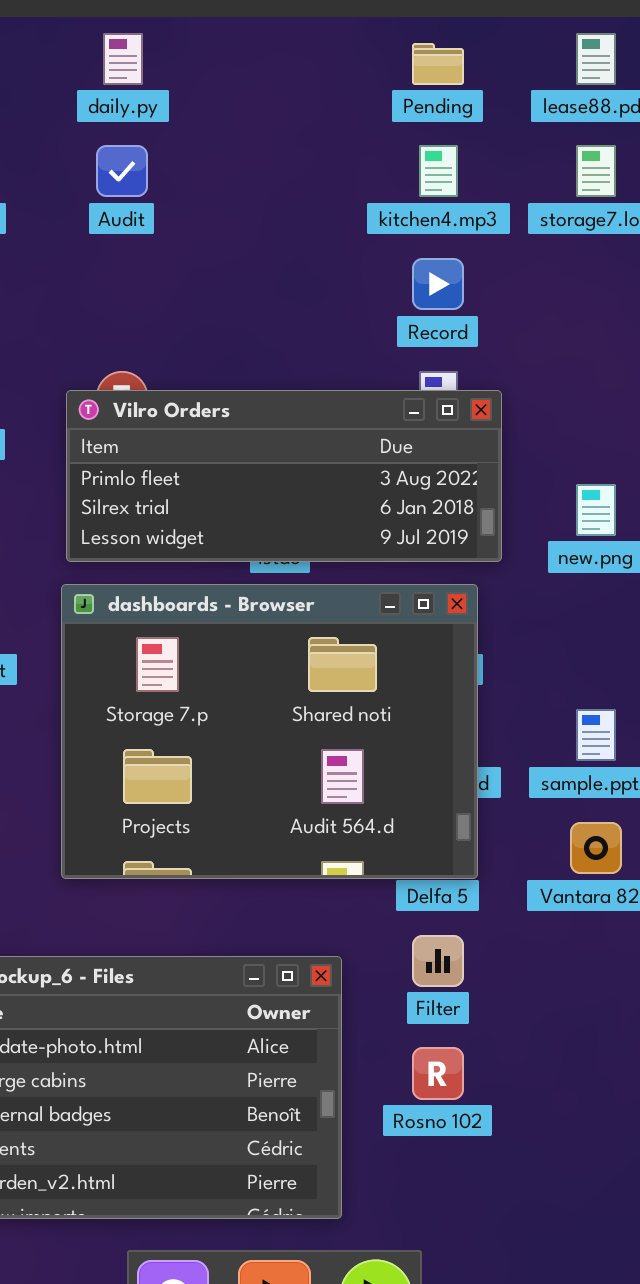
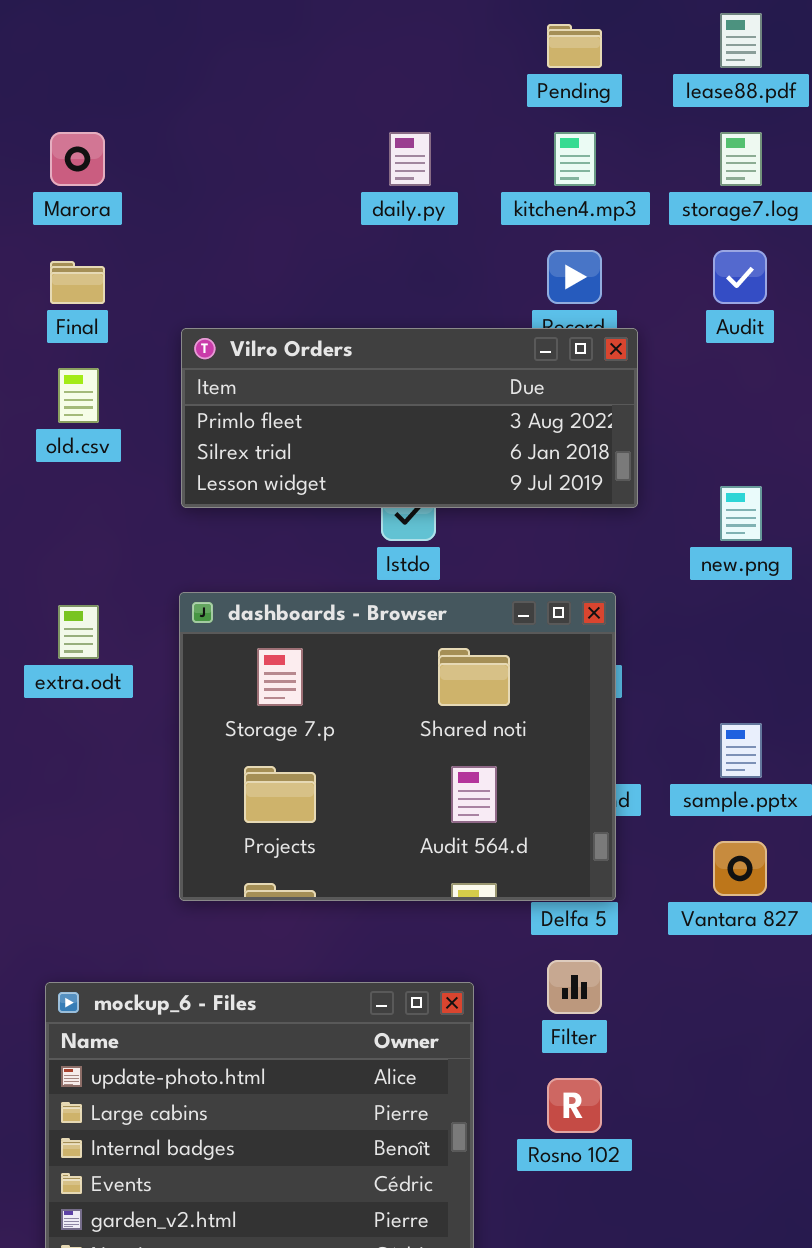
daily.py: [103,33,143,85] -> [389,132,431,186], moved
Audit: [96,145,148,197] -> [713,250,767,304], moved
Vilro Orders: [66,390,502,562] -> [181,328,638,508], moved

